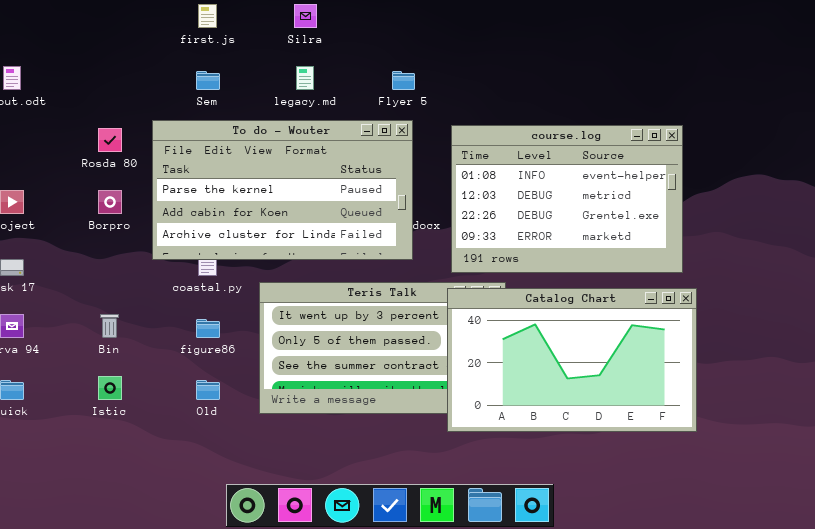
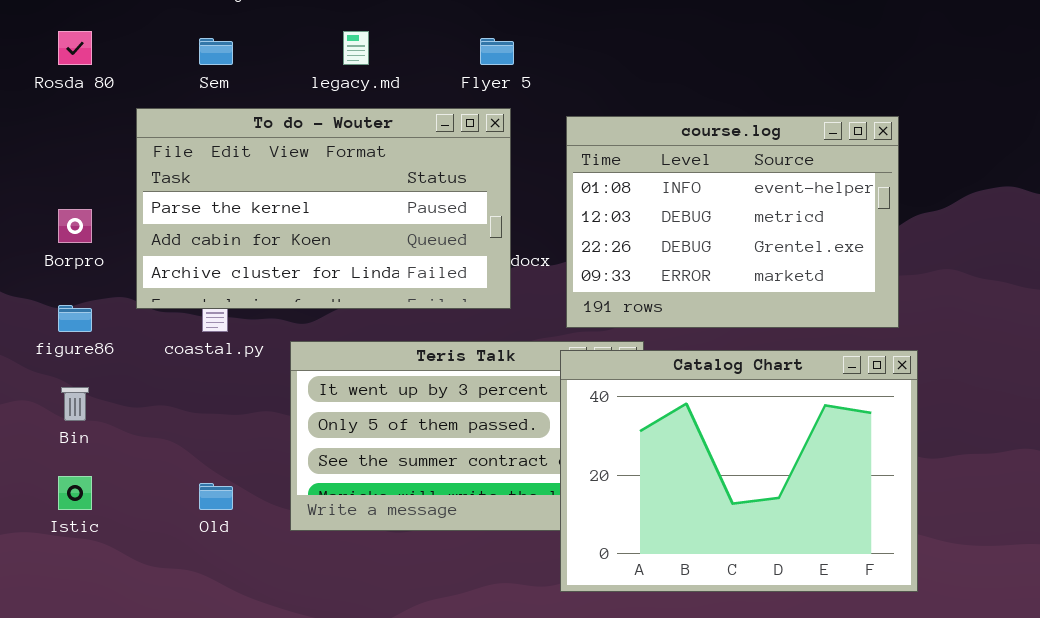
Rosda 80: [98,128,122,152] -> [58,31,92,65], moved
Catalog Chart: [447,288,697,432] -> [560,350,918,592], resized
figure86: [196,319,220,338] -> [58,305,92,332], moved

